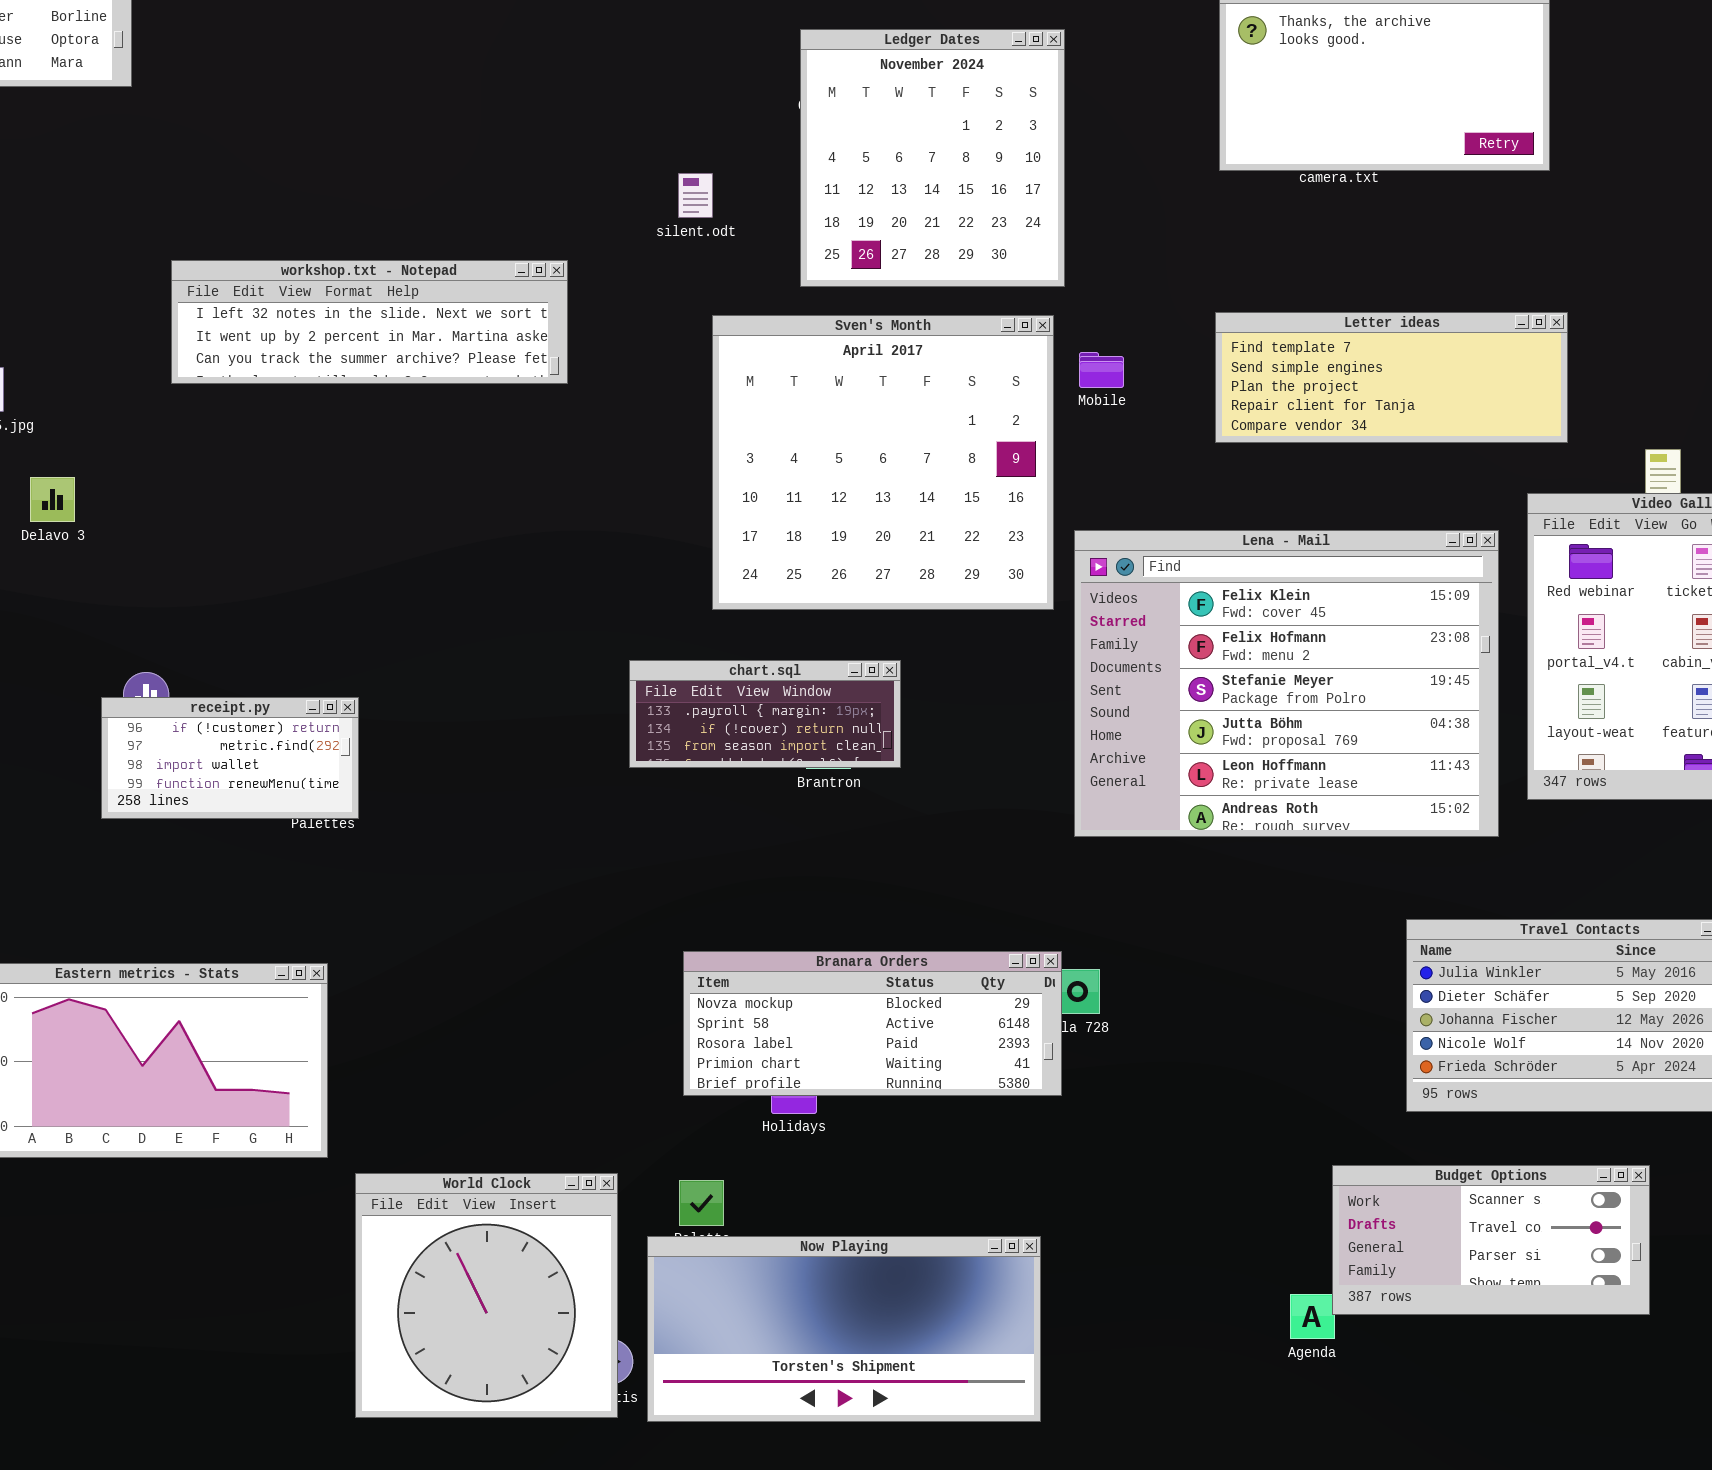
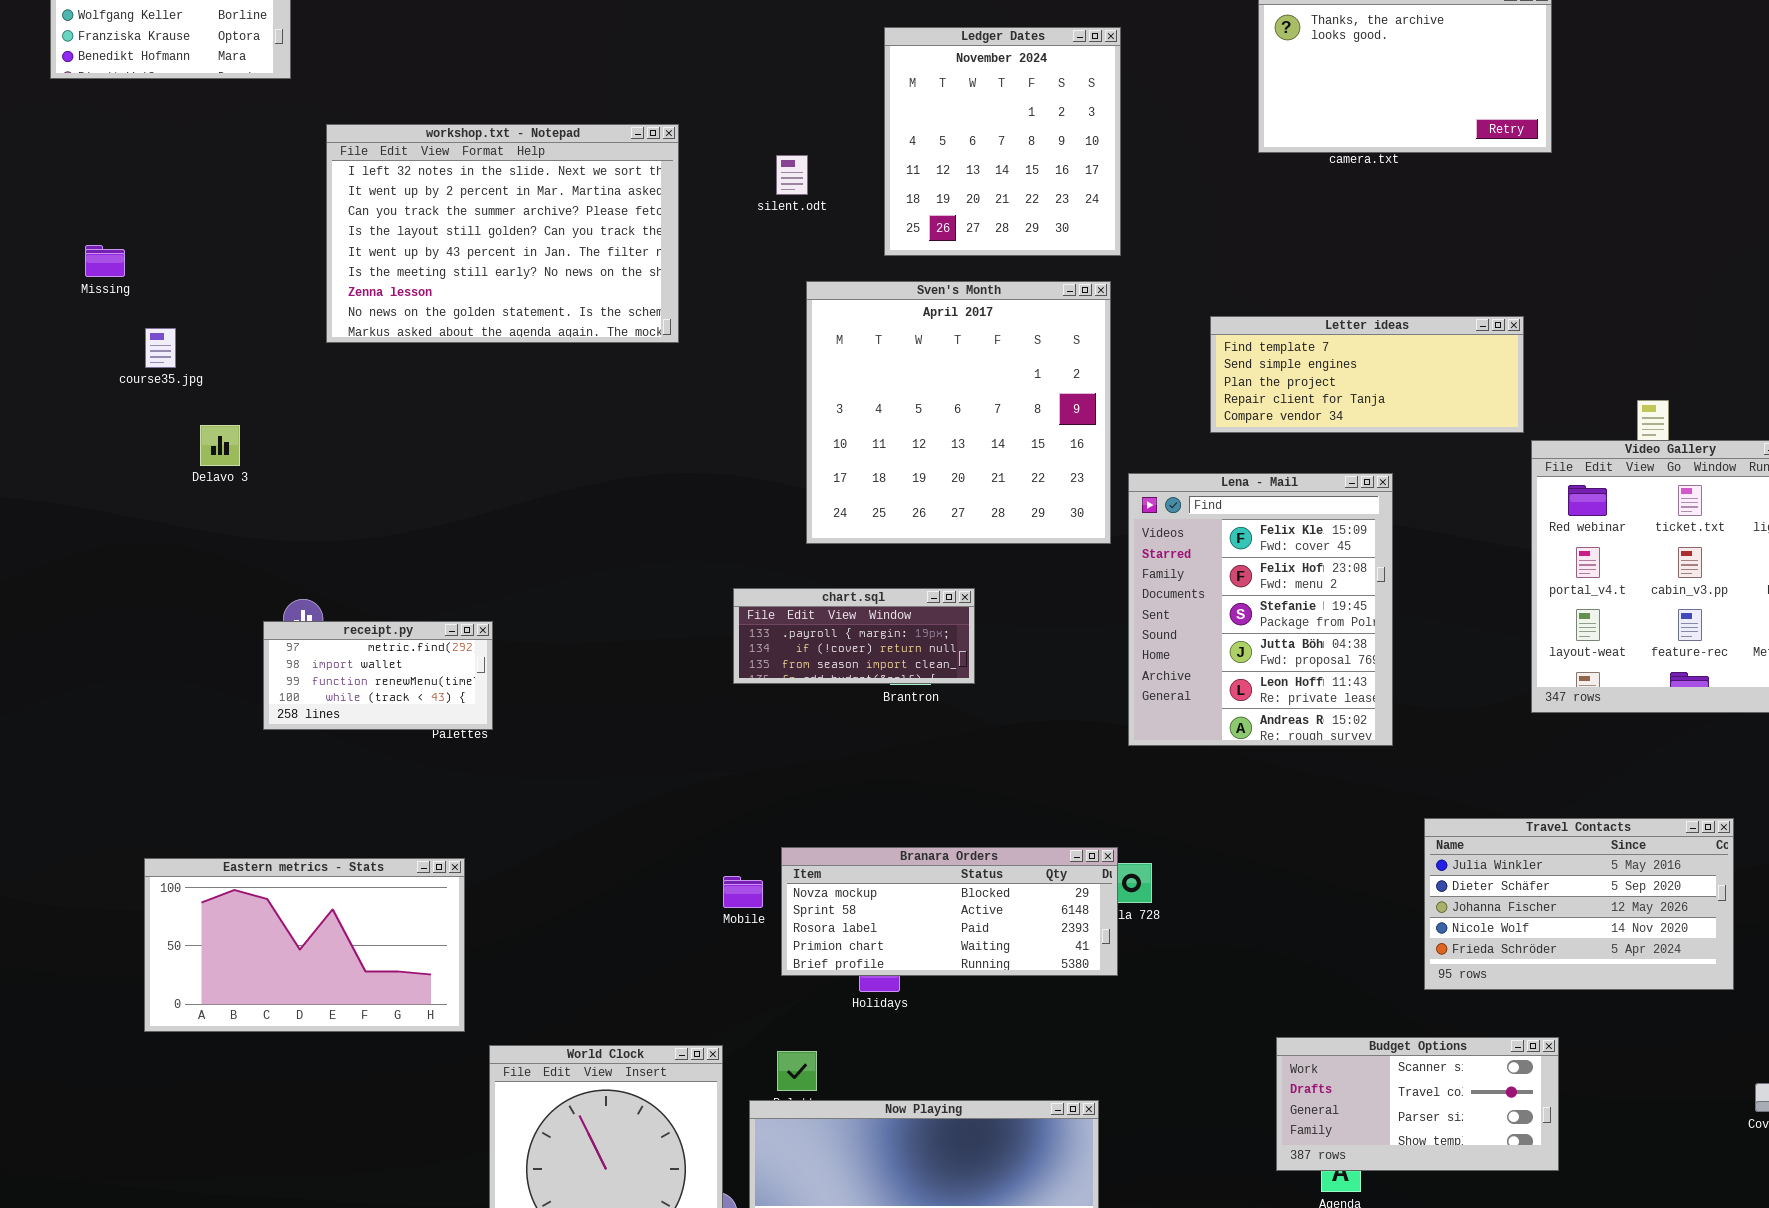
workshop.txt - Notepad: [171,260,568,384] -> [326,124,679,343], resized
Letter ideas: [1215,312,1568,443] -> [1210,316,1524,433], moved
Mobile: [1079,352,1124,388] -> [723,876,763,908], moved
Lena - Mail: [1074,530,1499,837] -> [1128,473,1393,746], resized
receipt.py: [101,697,359,819] -> [263,621,493,730], scrolled down 1 row
Budget Options: [1332,1165,1650,1315] -> [1276,1037,1559,1171], moved

